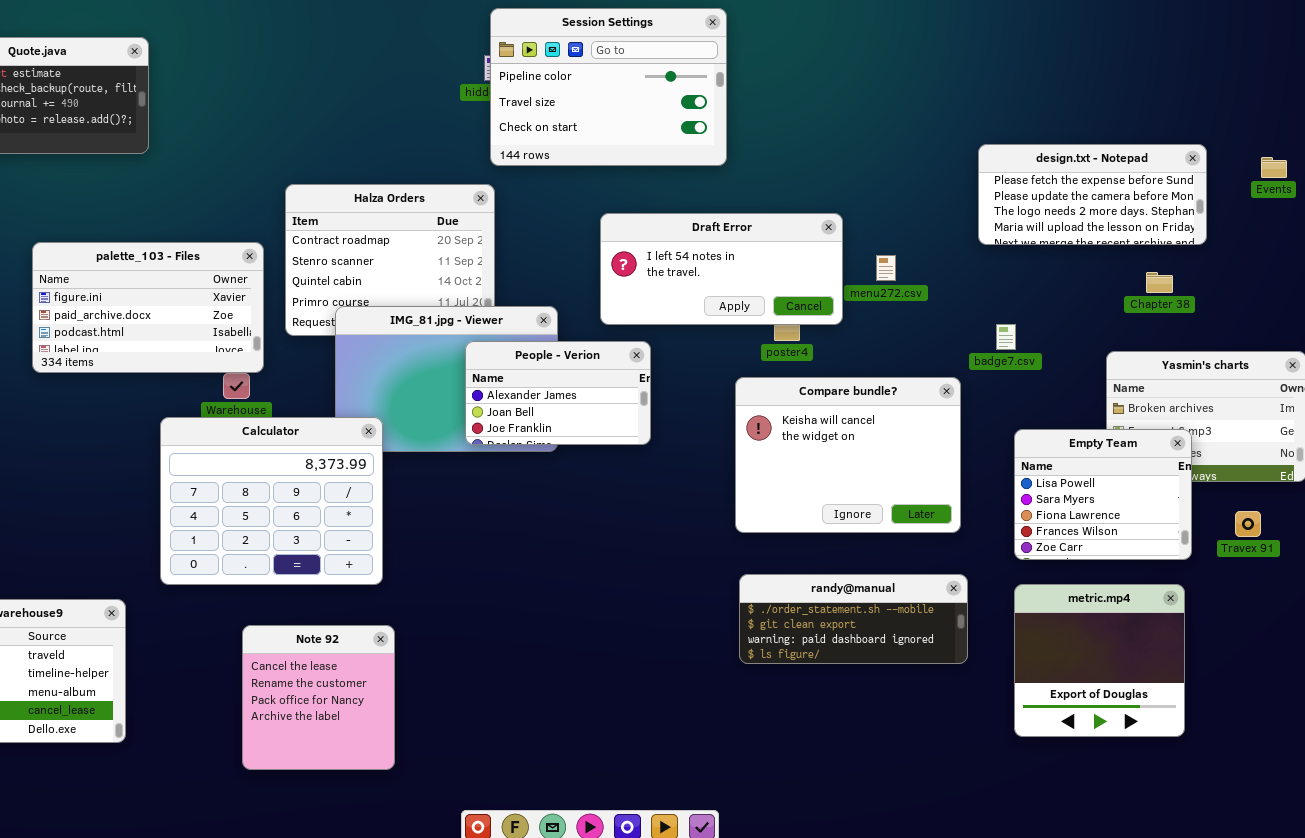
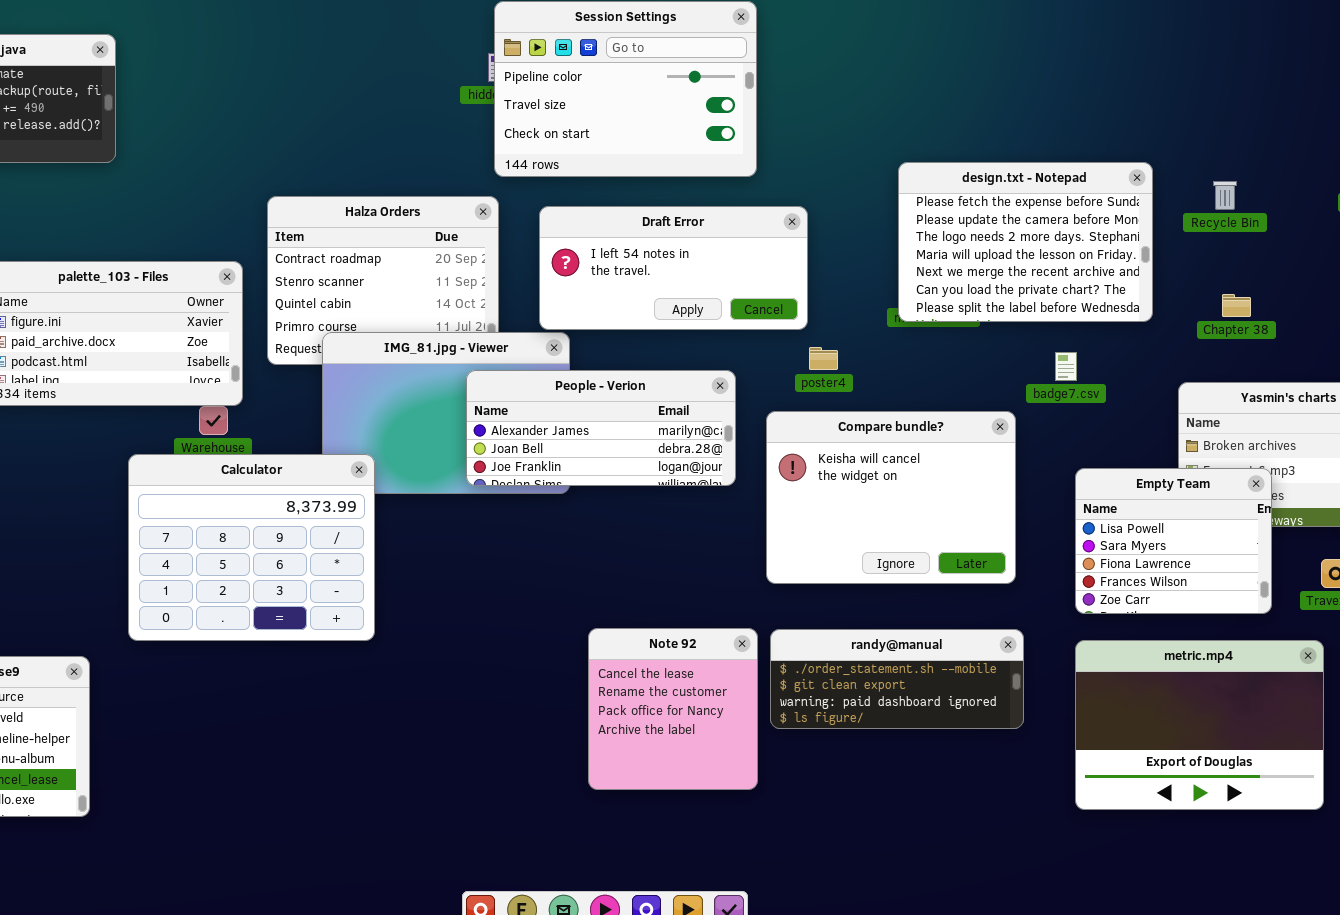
design.txt - Notepad: [978,144,1207,245] -> [898,162,1153,322], moved, resized
Draft Error: [600,213,843,325] -> [539,206,808,330], moved
People - Verion: [465,341,651,445] -> [466,370,736,486], resized
metric.mp4: [1014,584,1185,737] -> [1075,640,1324,810], resized
Note 92: [242,625,395,770] -> [588,628,758,790], moved

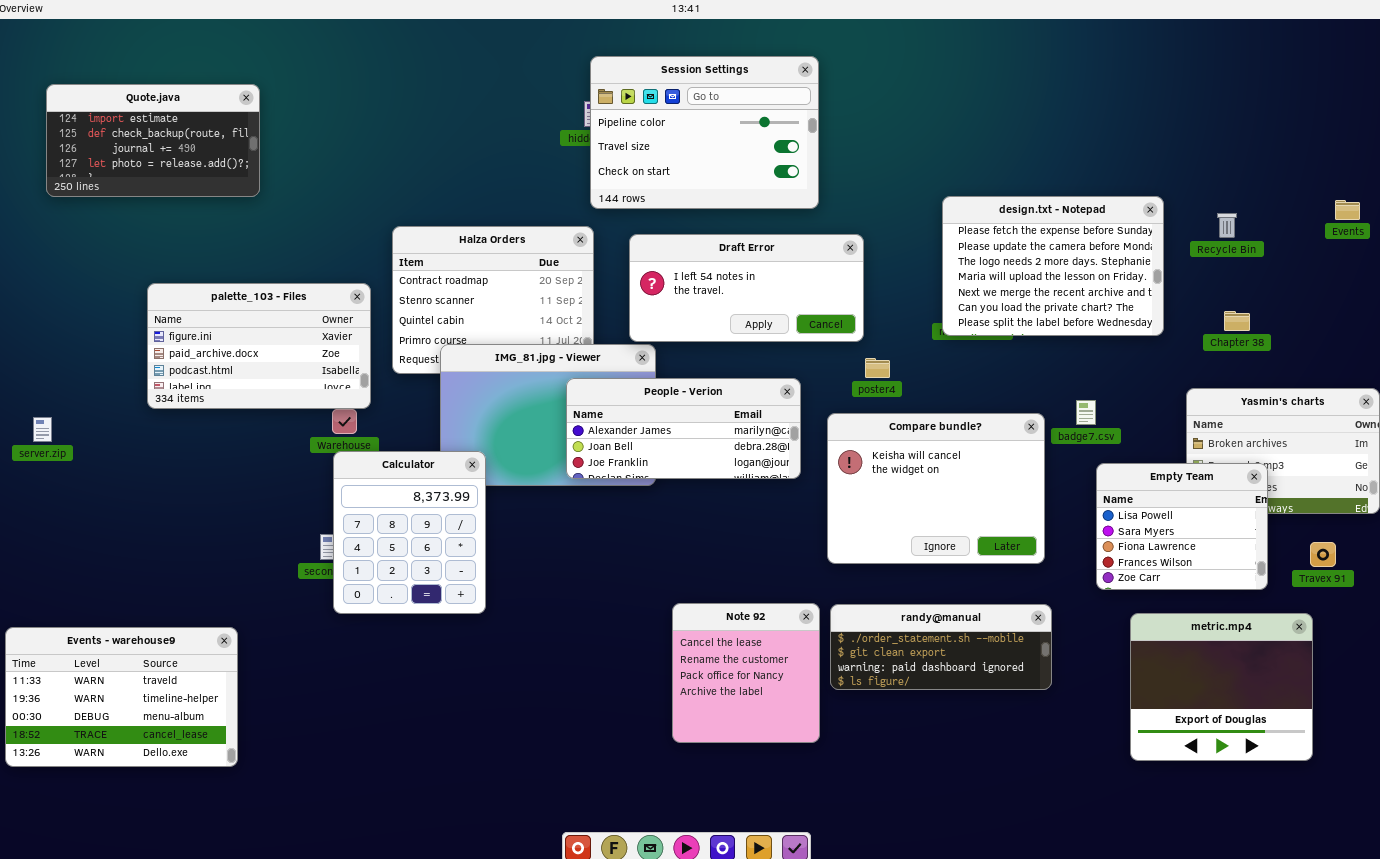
badge7.csv: [1055,352,1077,381] -> [1076,400,1096,425], moved
Calculator: [128,454,375,641] -> [333,451,486,614], resized
metric.mp4: [1075,640,1324,810] -> [1130,613,1313,761], resized

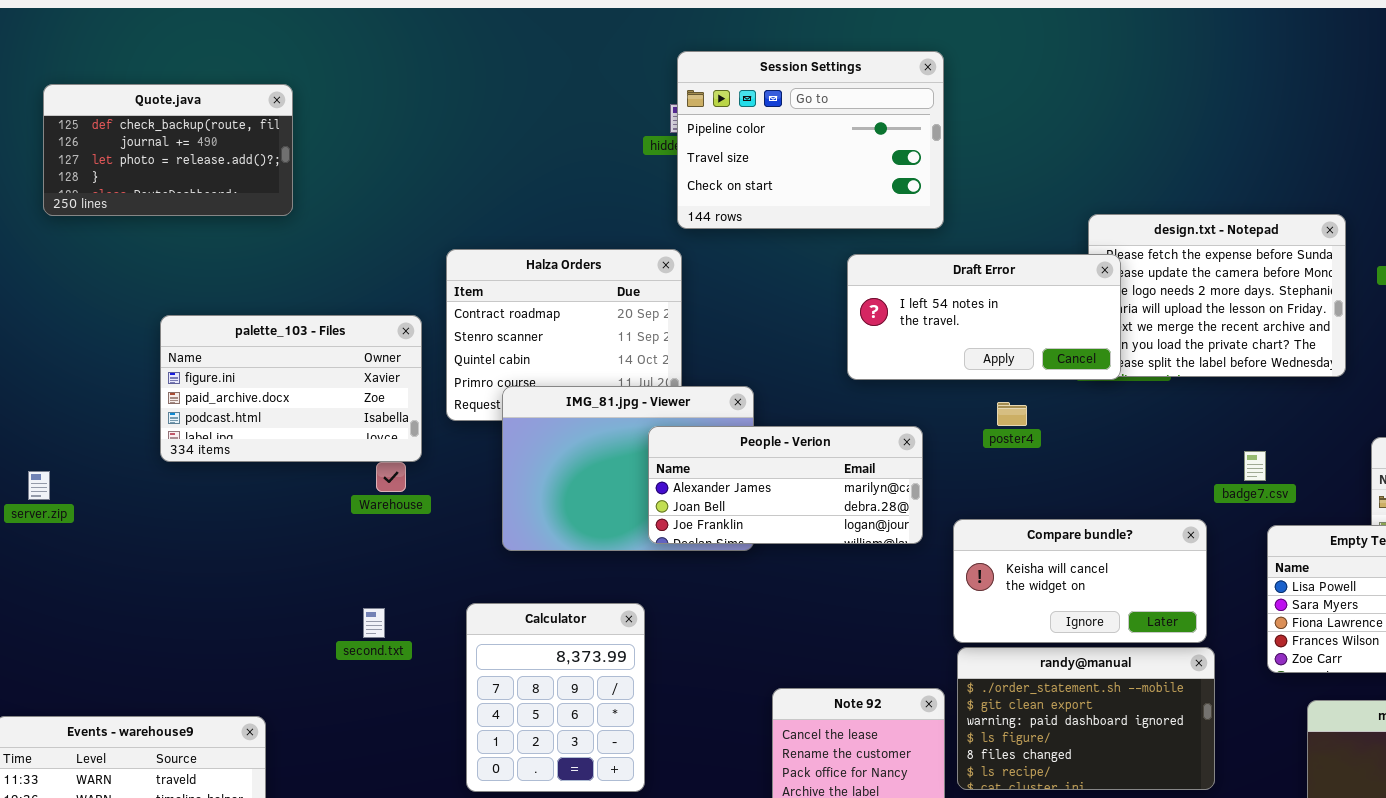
Quote.java: [46,84,260,197] -> [43,84,293,216], scrolled down 1 row
Draft Error: [629,234,864,342] -> [847,254,1121,380], moved
Compare bundle?: [827,413,1045,564] -> [953,519,1207,643], resized
Calculator: [333,451,486,614] -> [466,603,645,792], moved
randy@manual: [830,604,1052,690] -> [957,647,1215,790], resized

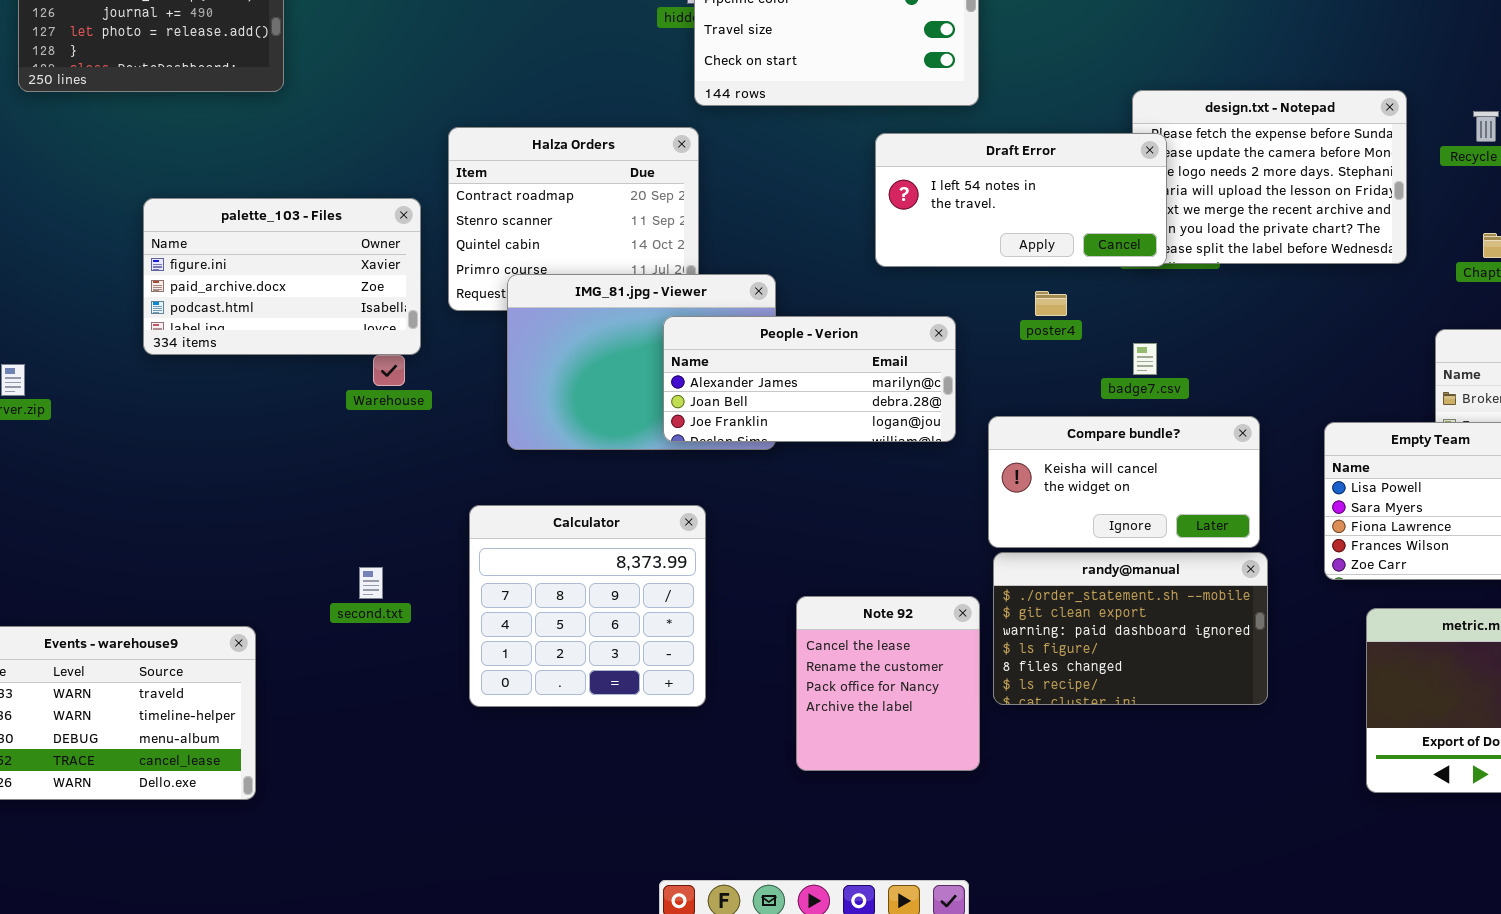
badge7.csv: [1244,451,1266,481] -> [1133,343,1157,375], moved
Calculator: [466,603,645,792] -> [469,505,706,707], resized
second.txt: [363,608,385,638] -> [359,567,383,599], moved

